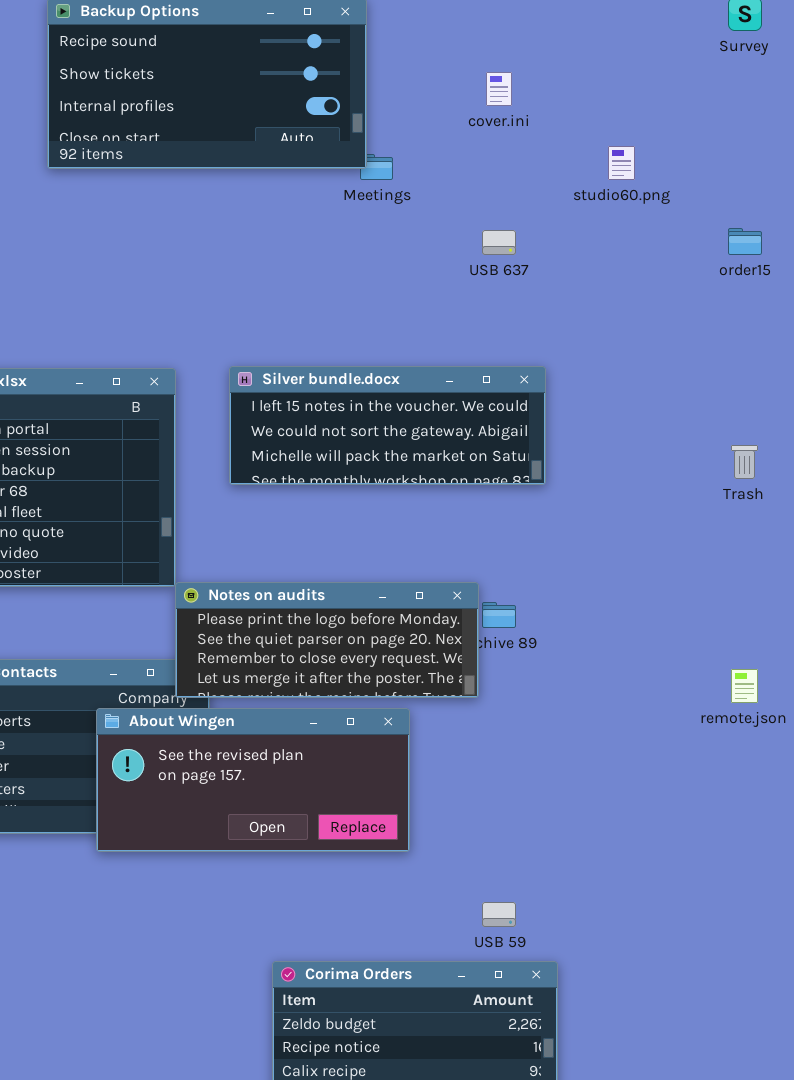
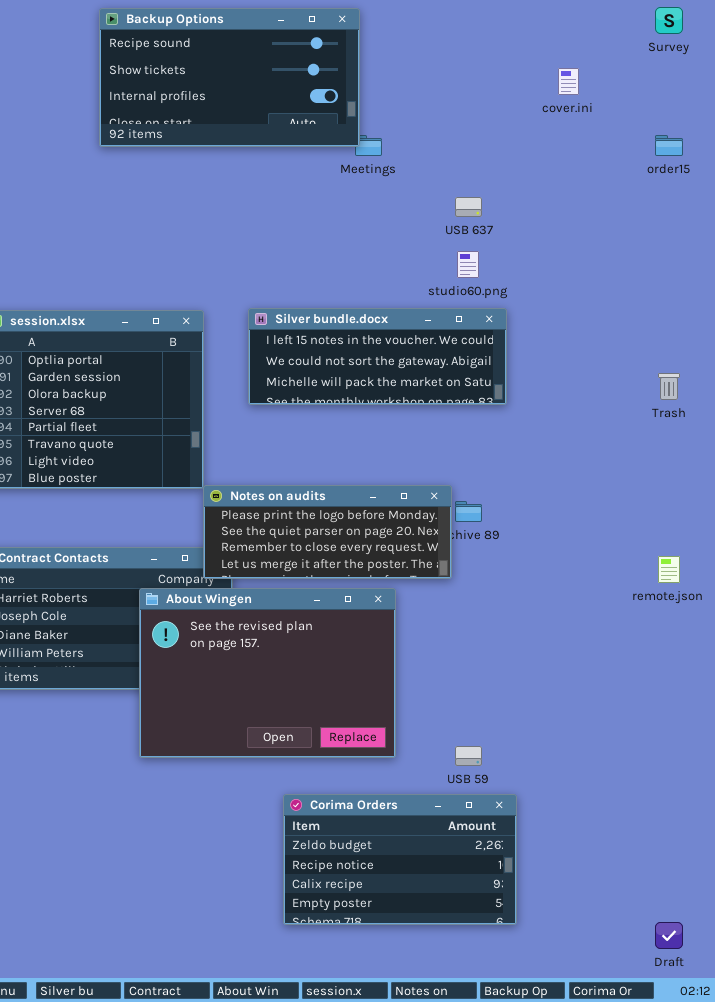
cover.ini: [486,72,512,106] -> [558,68,579,95], moved
studio60.png: [608,146,635,180] -> [457,251,479,278], moved
order15: [728,228,762,255] -> [655,135,683,156], moved
About Wingen: [96,708,410,852] -> [139,588,396,758], resized

